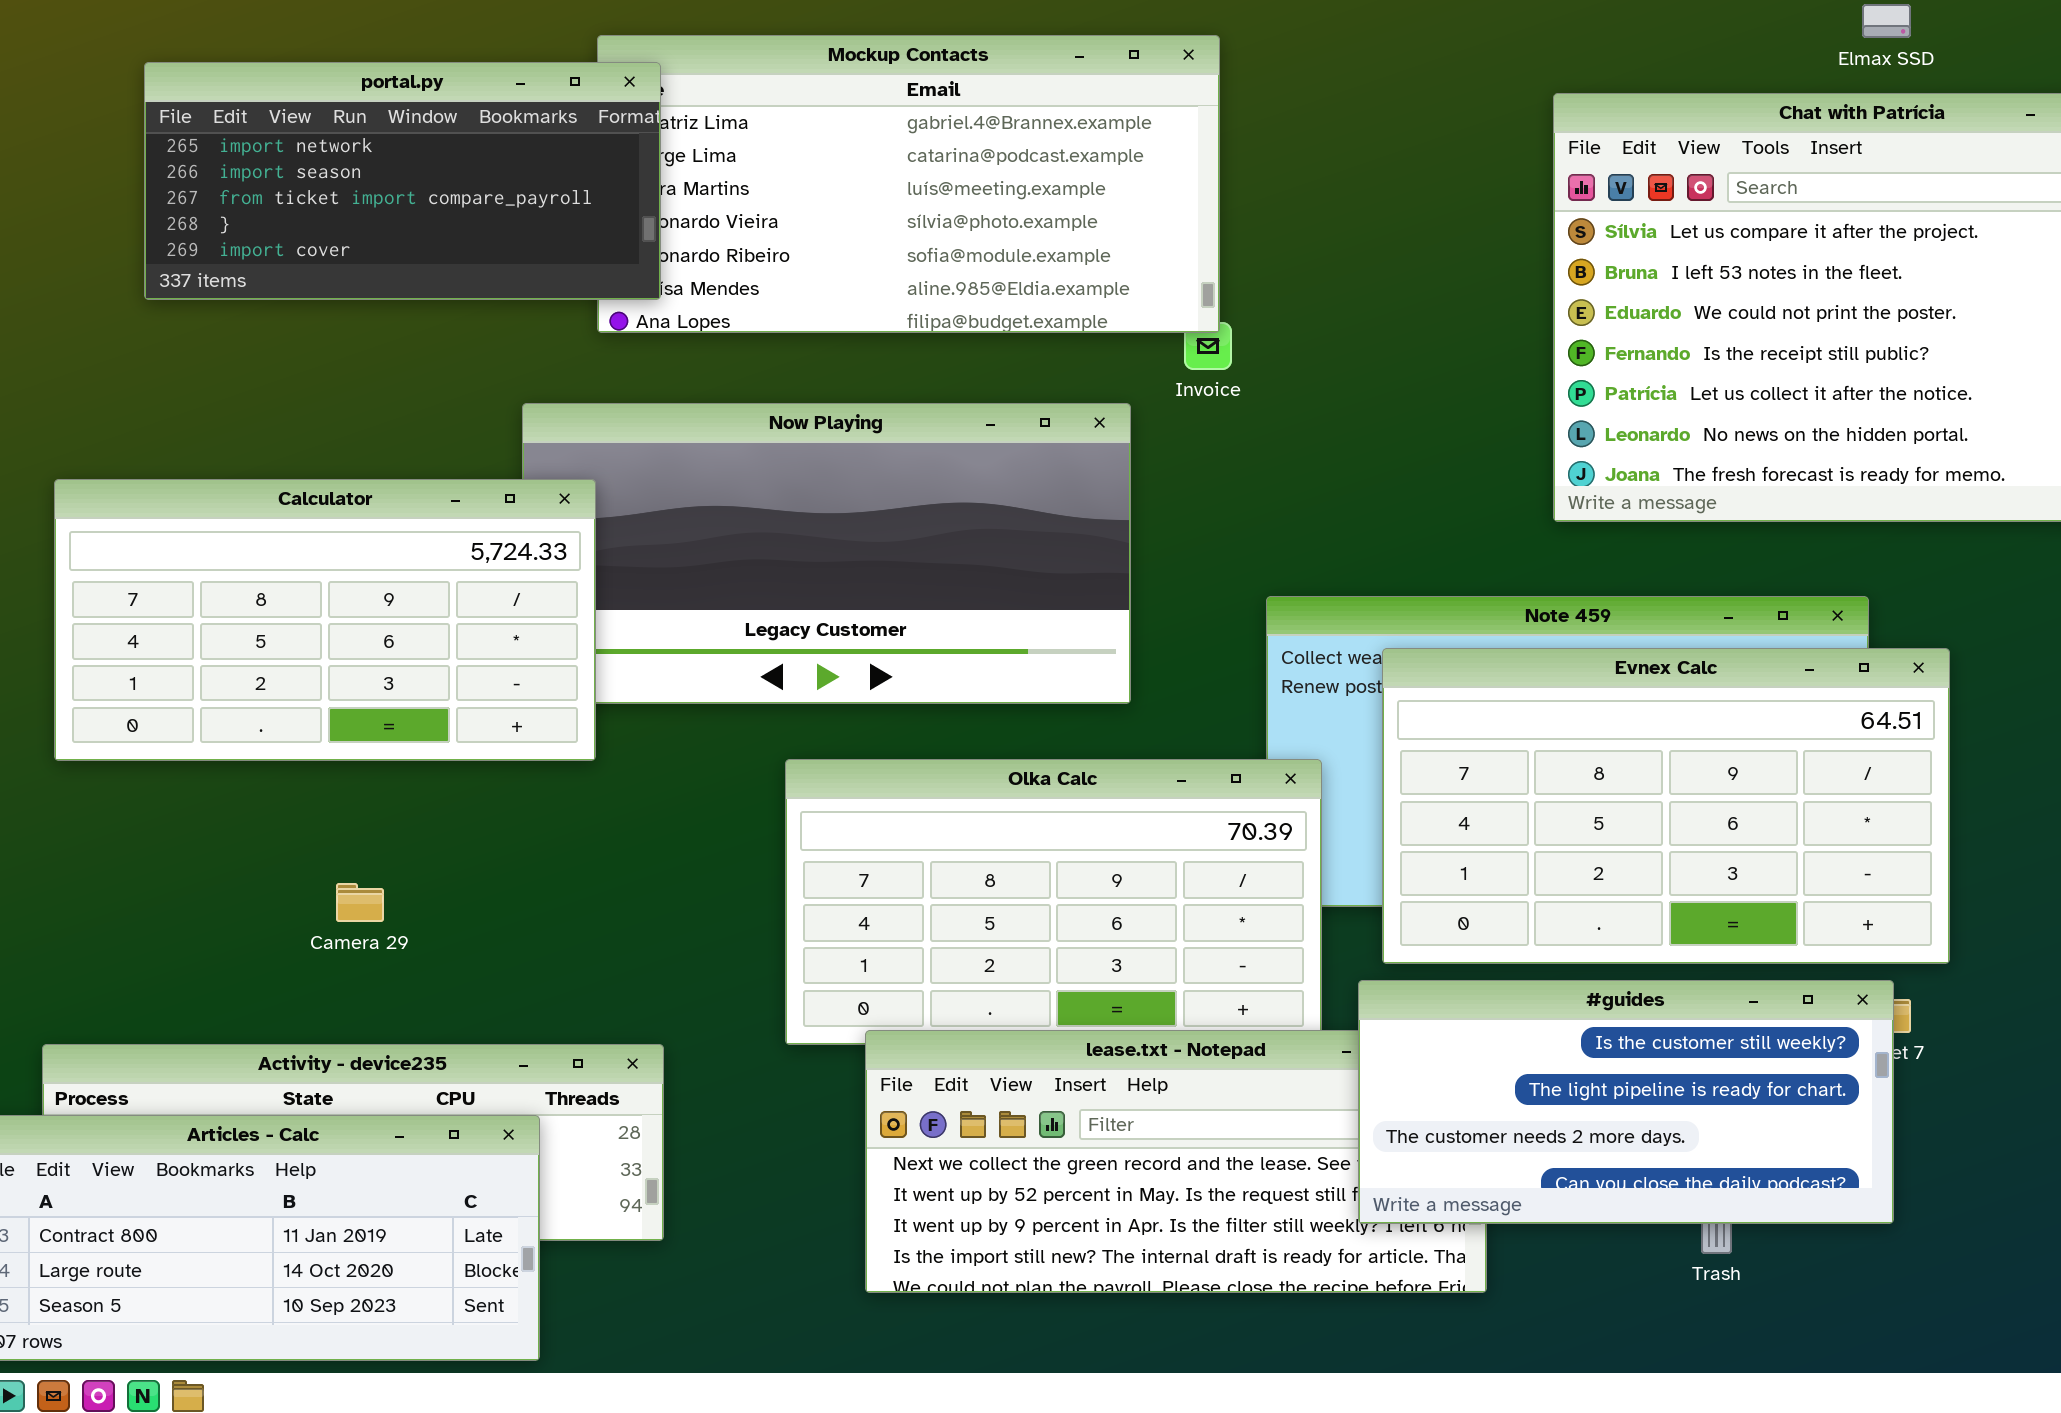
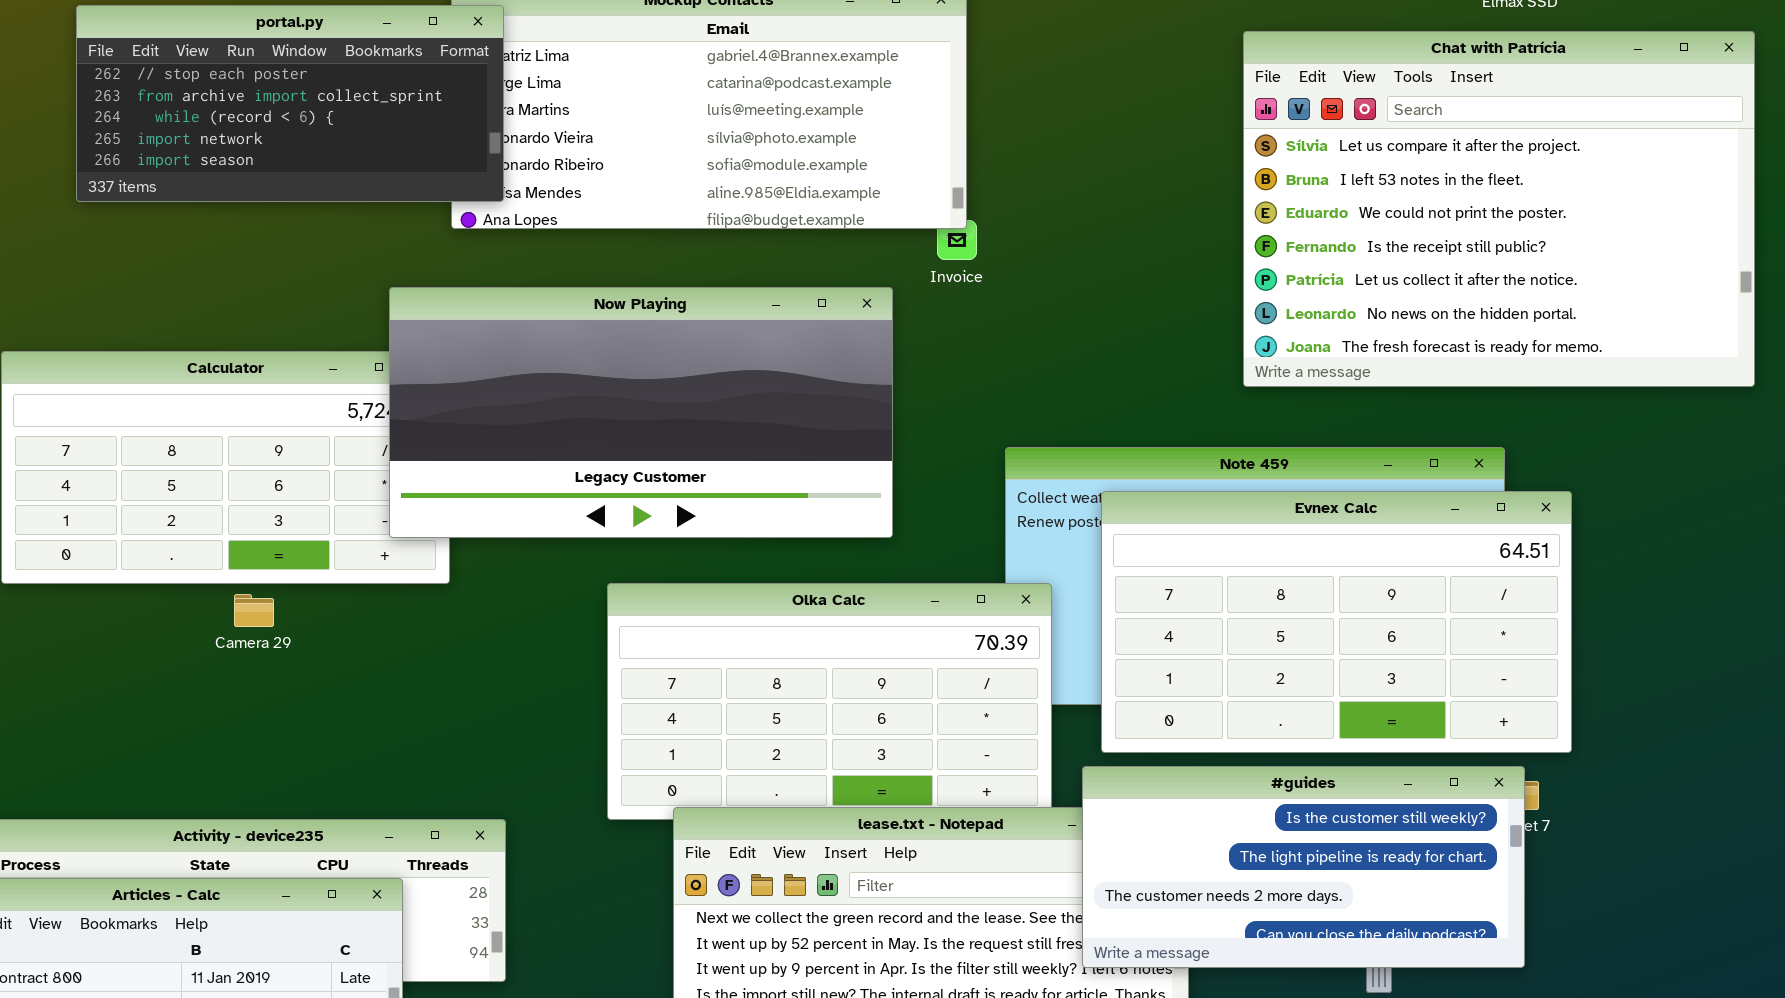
portal.py: [144,62,661,300] -> [76,5,504,202], scrolled up 3 rows
Now Playing: [522,403,1131,704] -> [389,287,893,538], raised
Camera 29: [336,883,384,922] -> [234,594,274,627], moved

